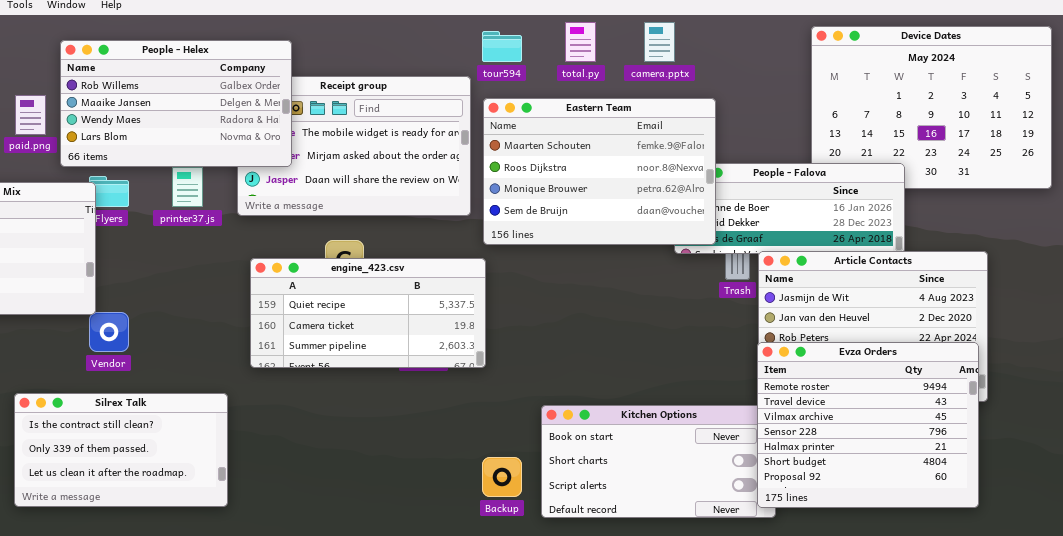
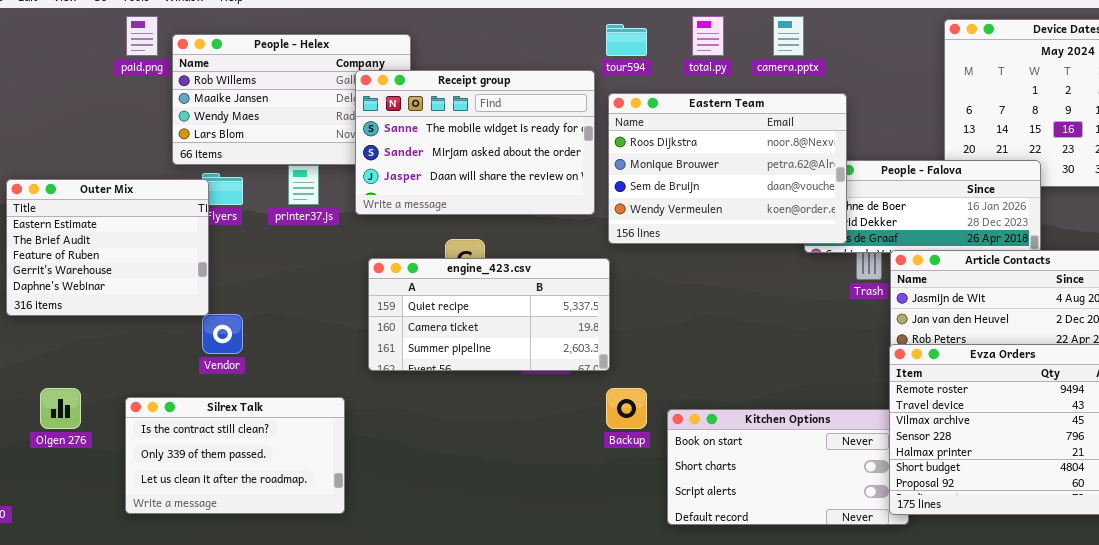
Receipt group: [237,76,471,216] -> [355,70,595,215], raised
paid.png: [15,95,46,135] -> [126,16,158,56], moved
Eastern Team: [483,98,716,245] -> [608,93,847,244], scrolled down 1 row
Backup: [482,457,522,497] -> [606,388,647,429], moved

